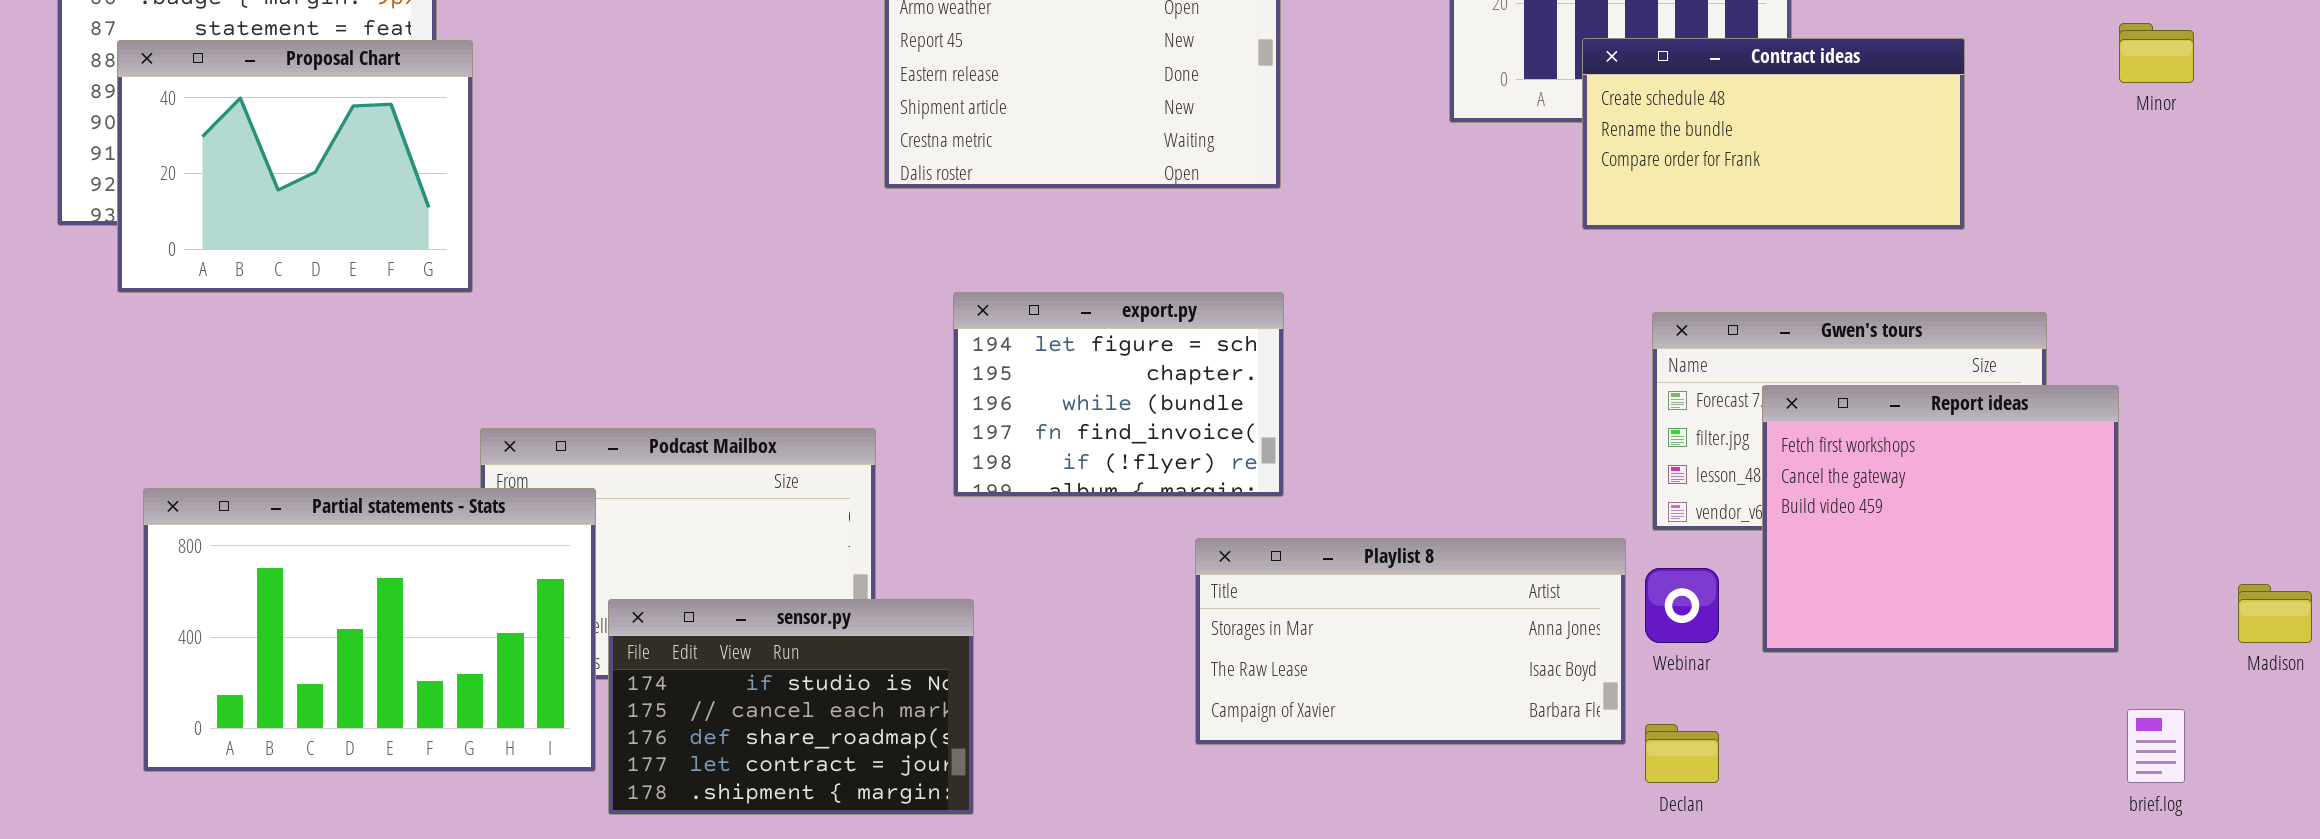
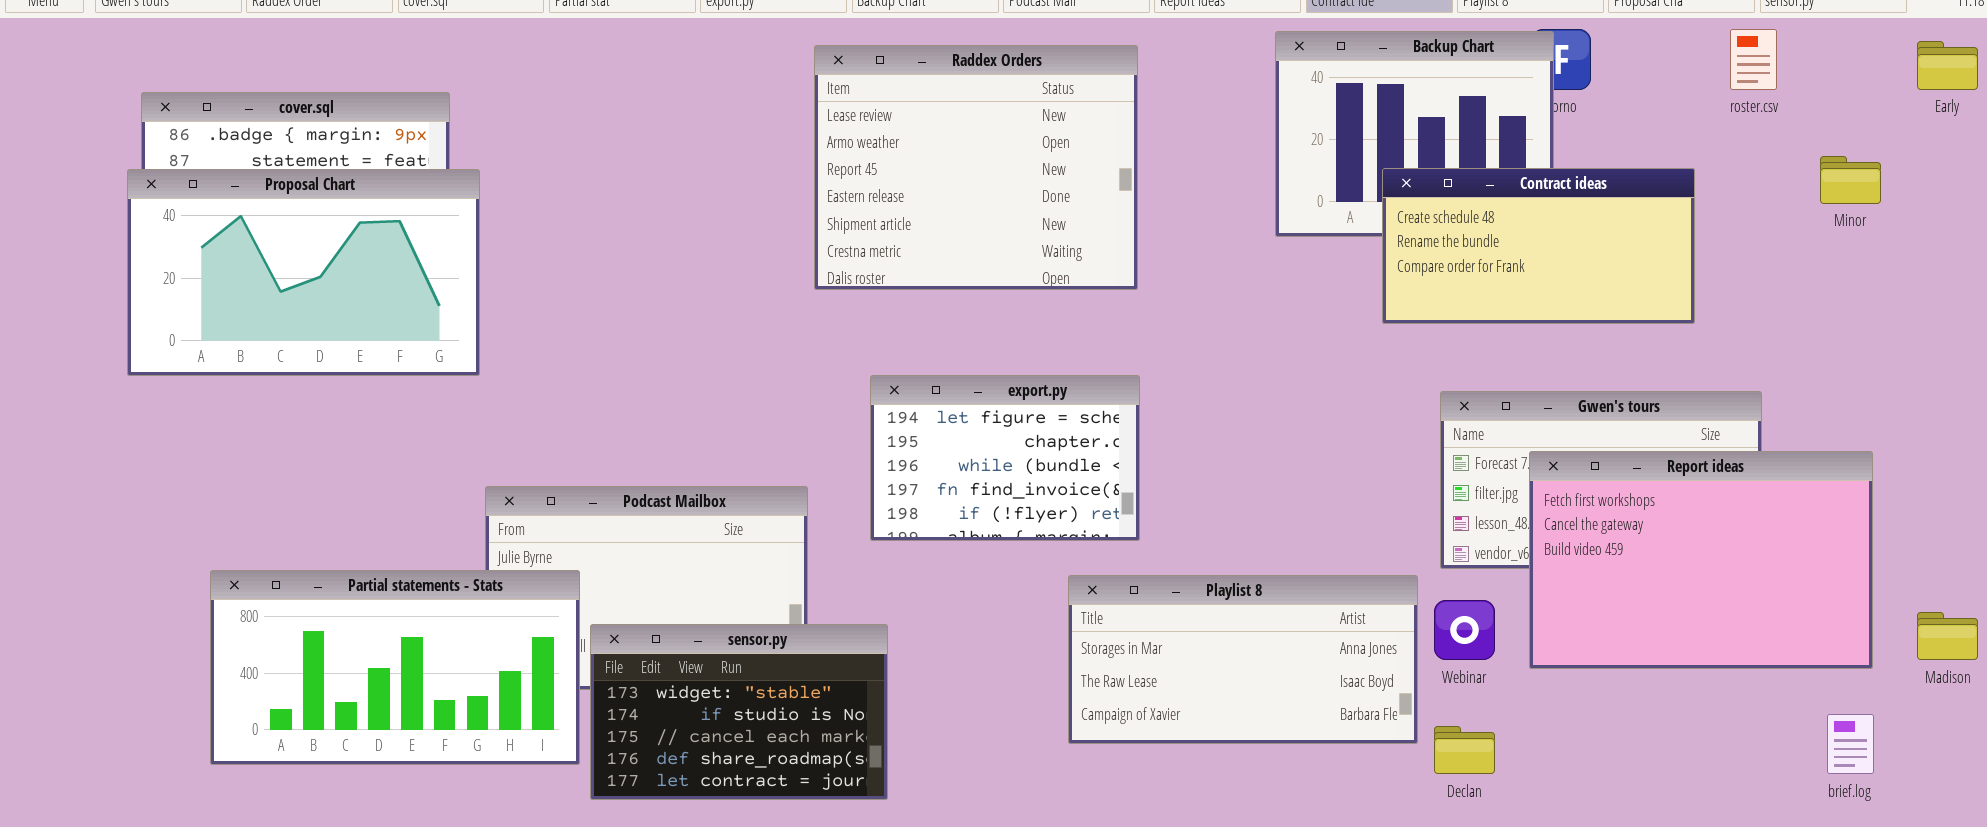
Proposal Chart: [117,40,473,293] -> [127,169,480,376], resized
Report ideas: [1762,385,2119,653] -> [1529,451,1873,669], resized
Partial statements - Stats: [143,488,596,772] -> [210,570,580,765], resized
sensor.py: [608,599,974,815] -> [590,624,888,800], scrolled up 1 row

